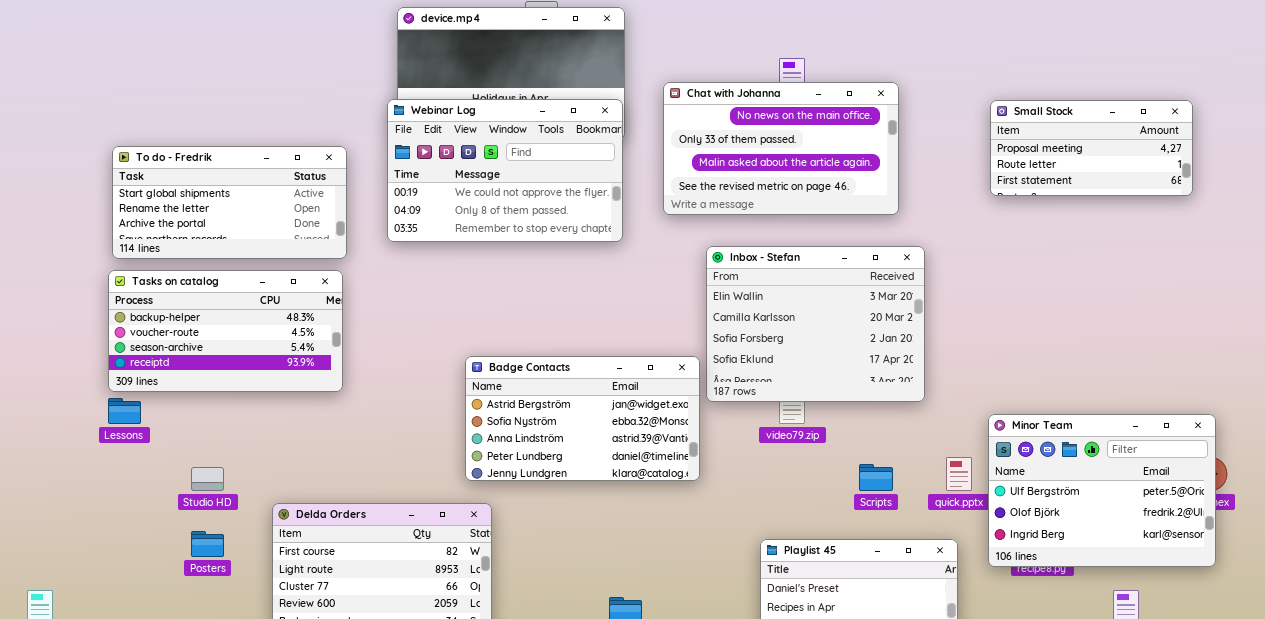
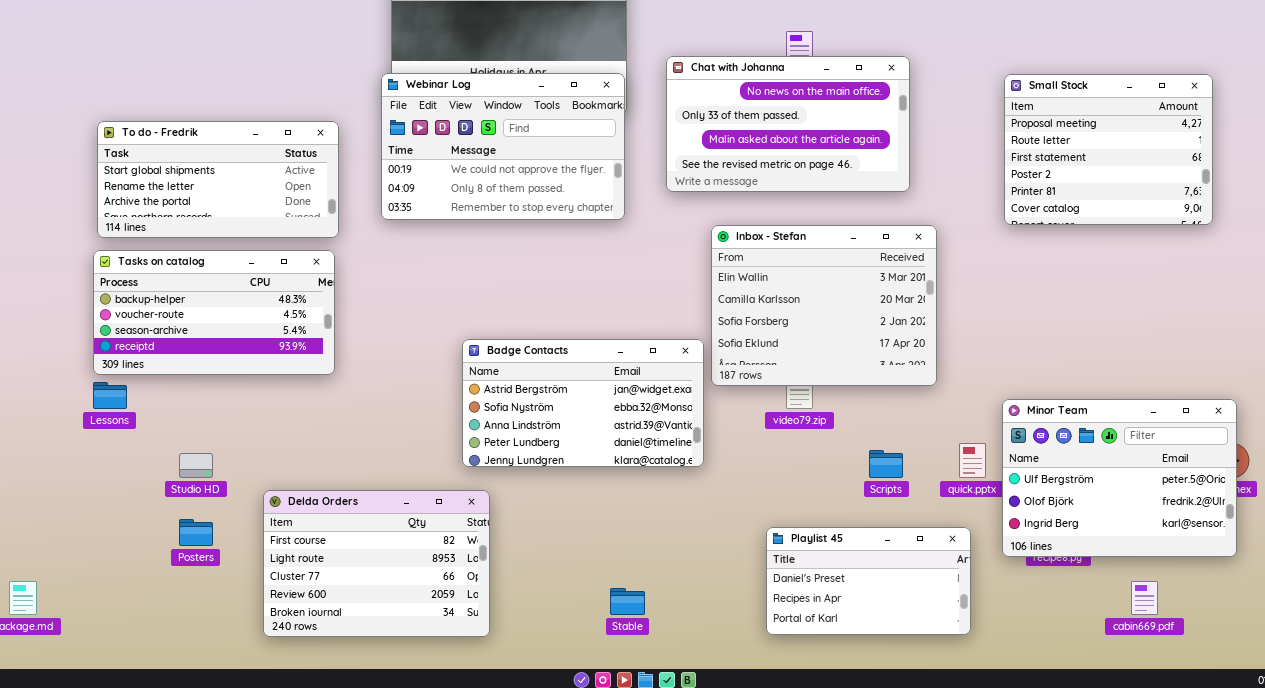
Small Stock: [990,100,1193,196] -> [1004,74,1213,225], resized

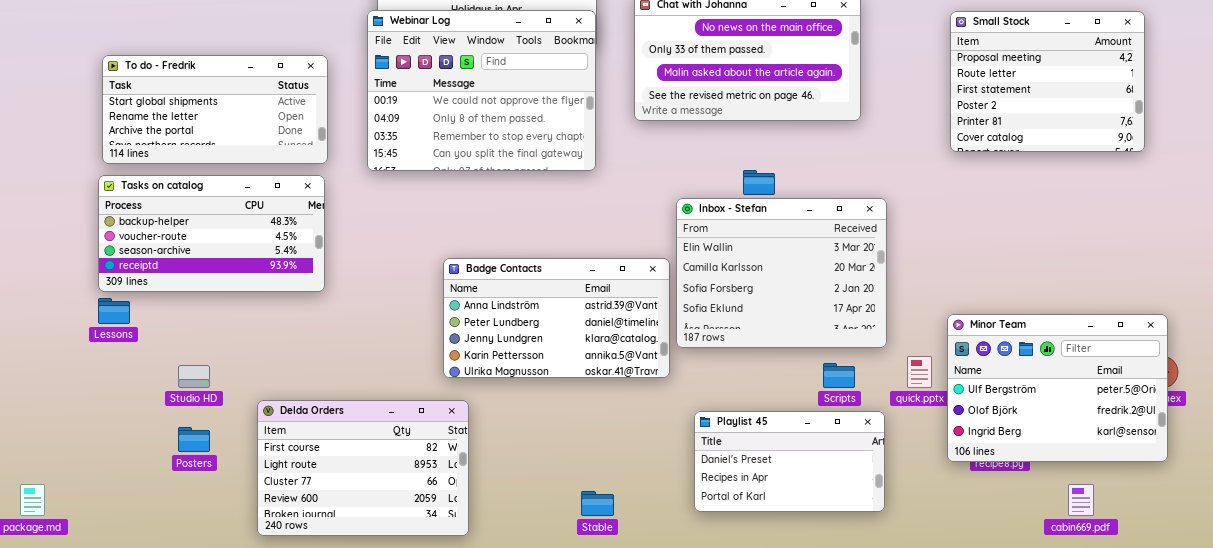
Webinar Log: [381,73,625,220] -> [367,10,596,171], resized
Inbox - Stefan: [711,225,937,386] -> [676,198,887,348], moved
Badge Contacts: [462,339,704,467] -> [443,258,670,378], scrolled down 2 rows
Playlist 45: [766,527,971,635] -> [694,411,885,512], moved

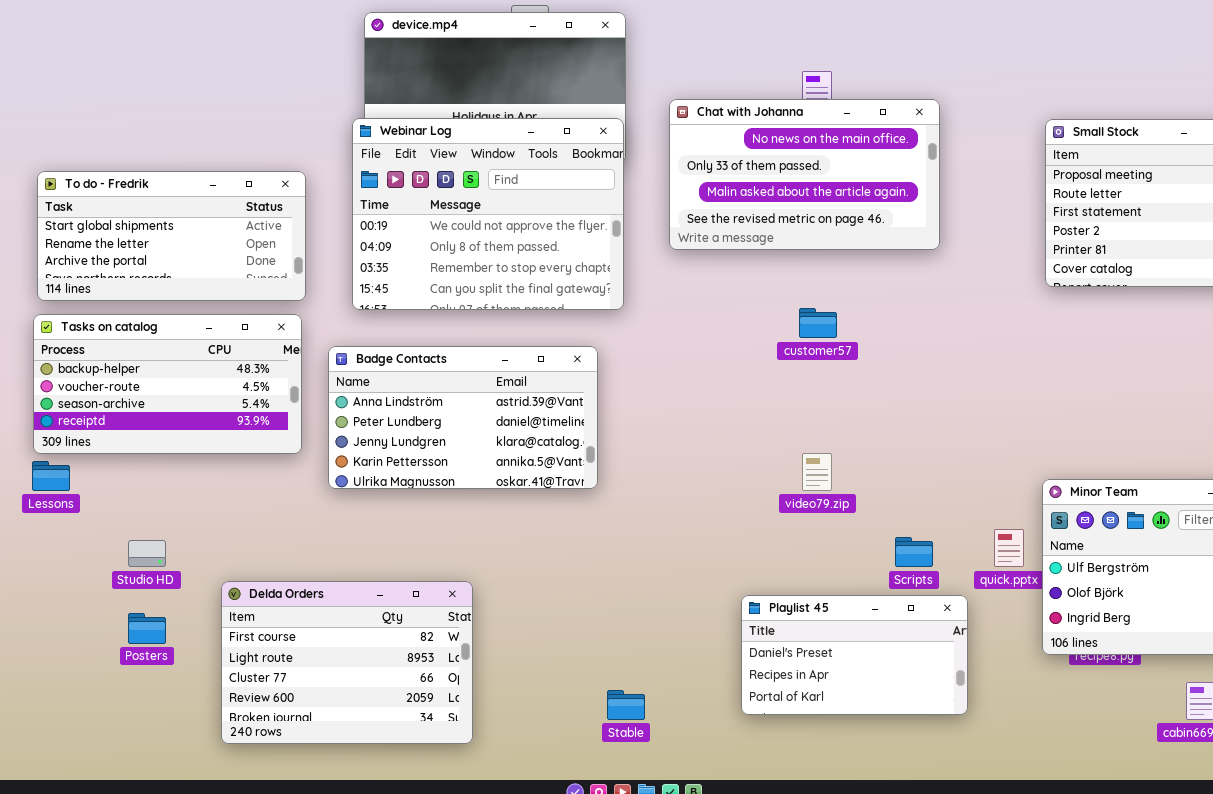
Inbox - Stefan: [676,198,887,348] -> none, closed
Badge Contacts: [443,258,670,378] -> [328,346,598,489], moved

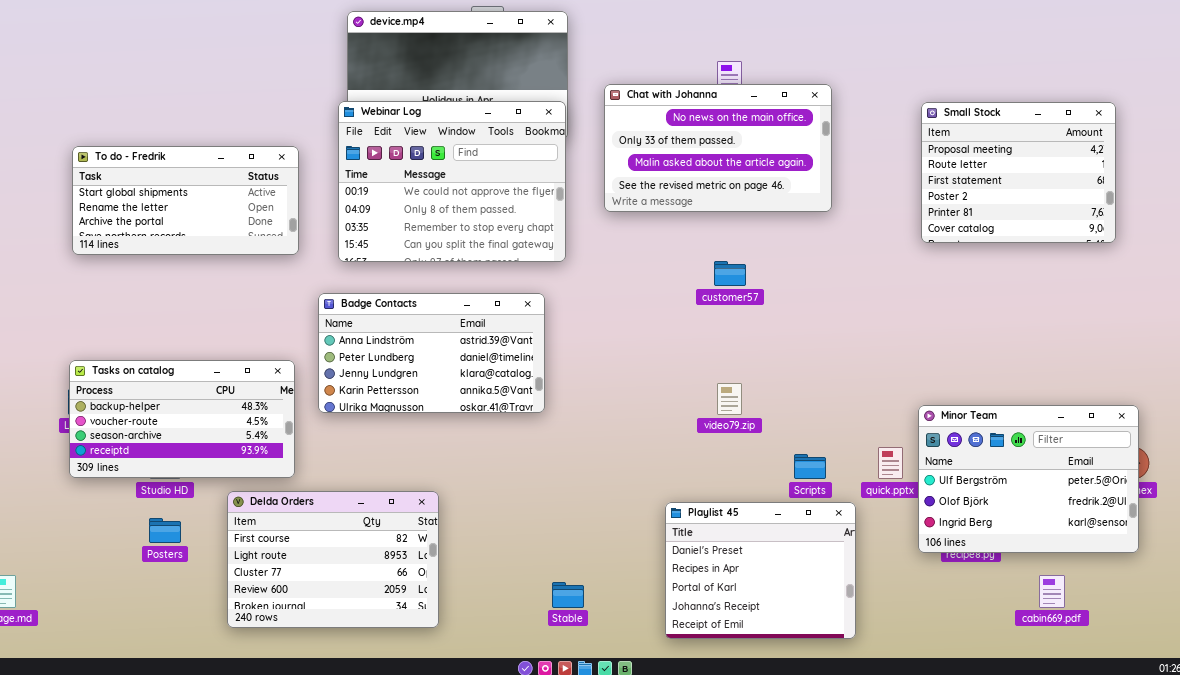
Tasks on catalog: [33,314,302,454] -> [69,360,295,478], moved
Playlist 45: [741,595,968,715] -> [665,502,856,639], resized

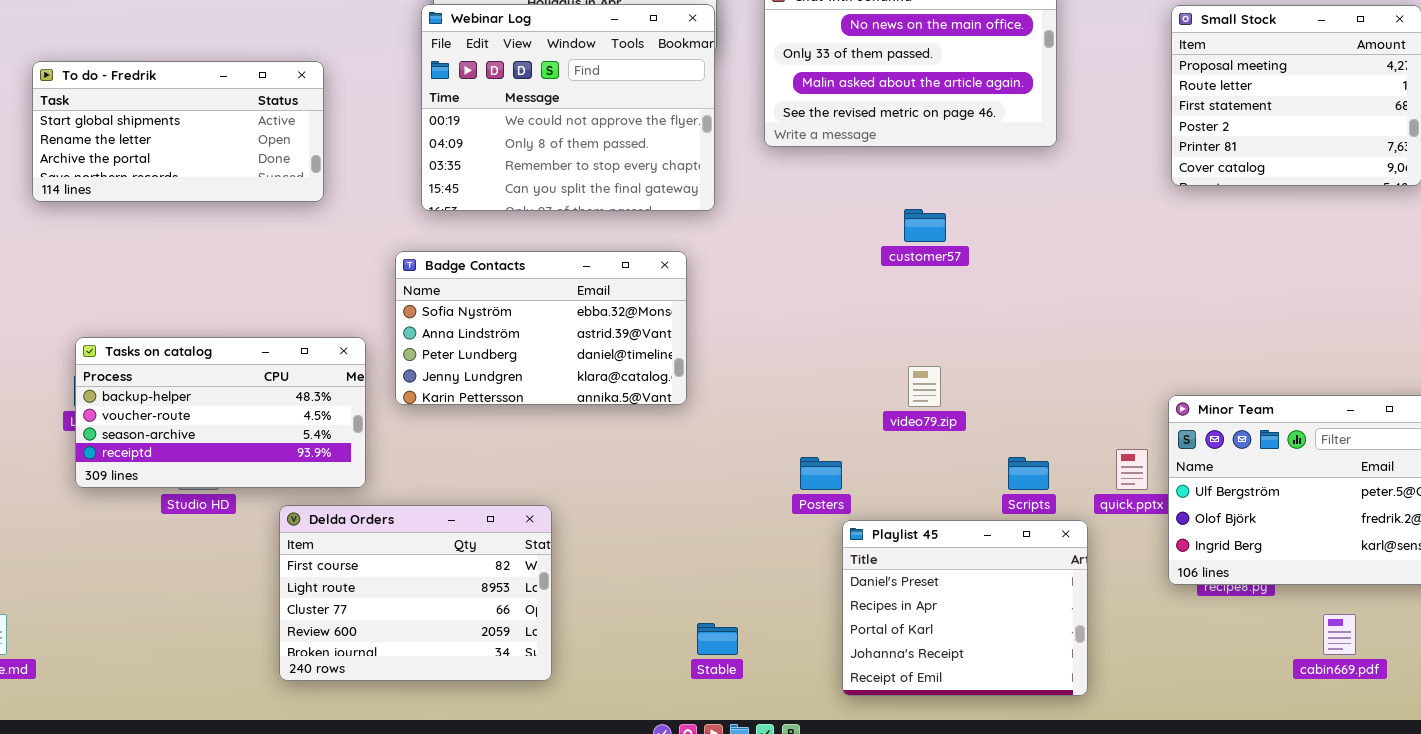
To do - Fredrik: [72,146,299,255] -> [32,61,324,202], moved
Badge Contacts: [318,293,545,413] -> [395,251,687,405], scrolled up 1 row
Posters: [149,518,181,543] -> [800,457,842,490], moved

